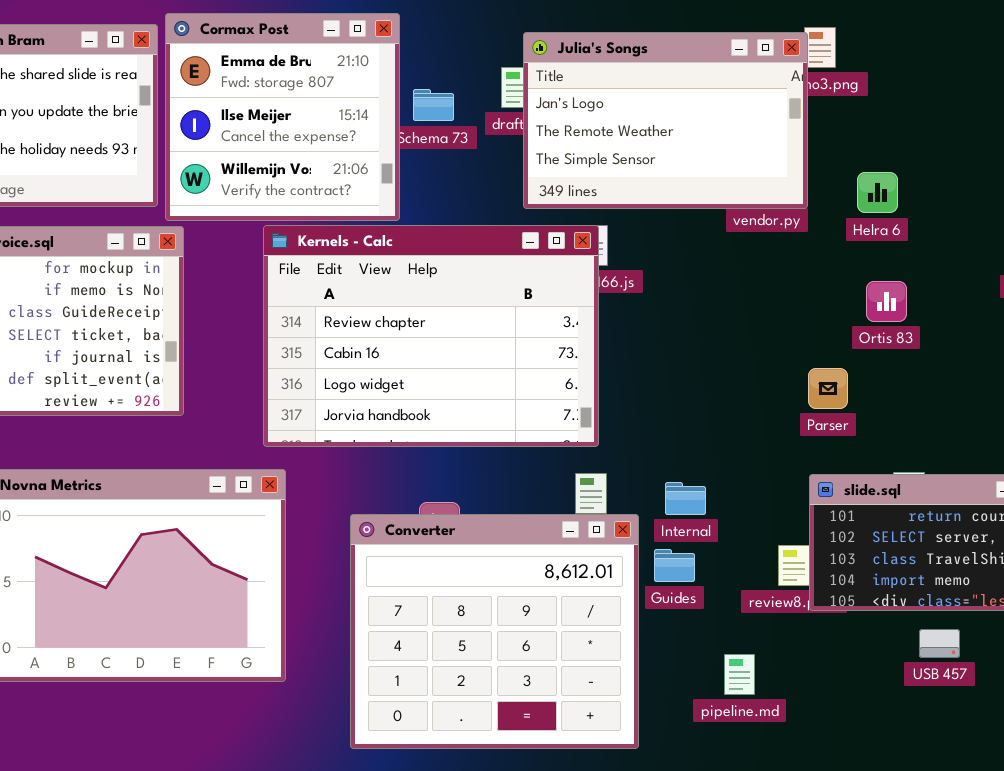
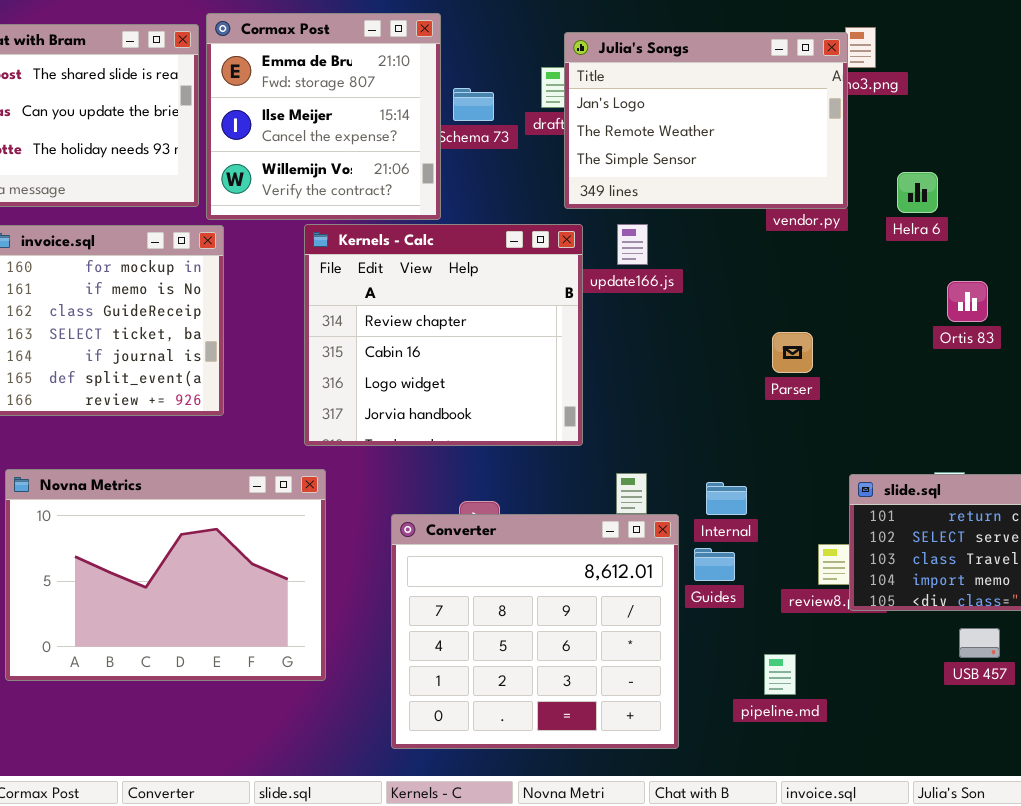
Kernels - Calc: [263,225,599,447] -> [304,224,583,446], resized
Ortis 83: [866,281,907,322] -> [947,281,988,322], moved
Parser: [808,368,848,409] -> [772,332,813,373], moved

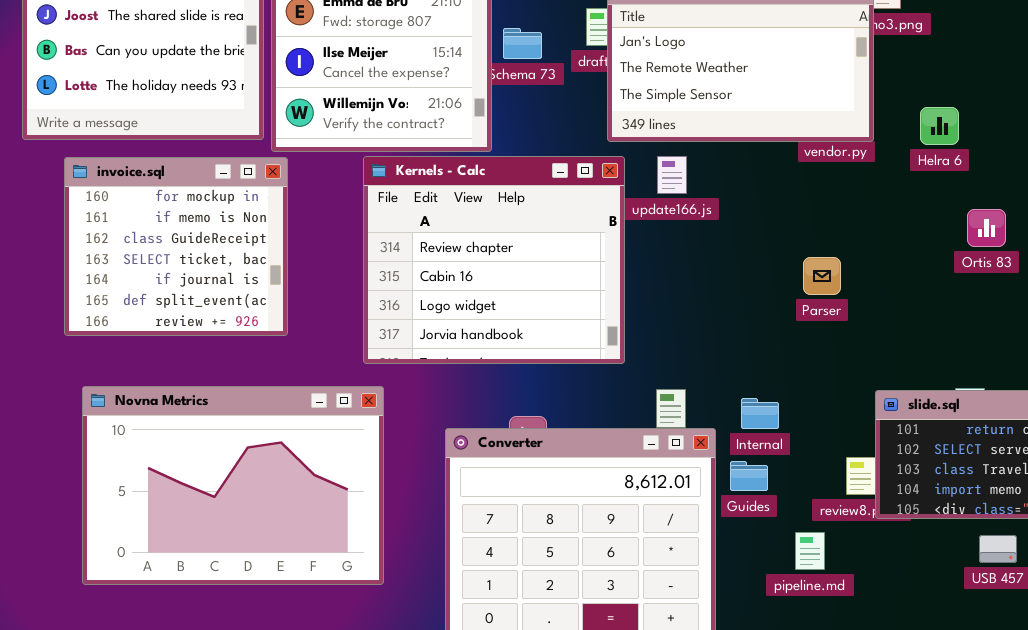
pipeline.md: [764,654,796,695] -> [795,532,825,570], moved

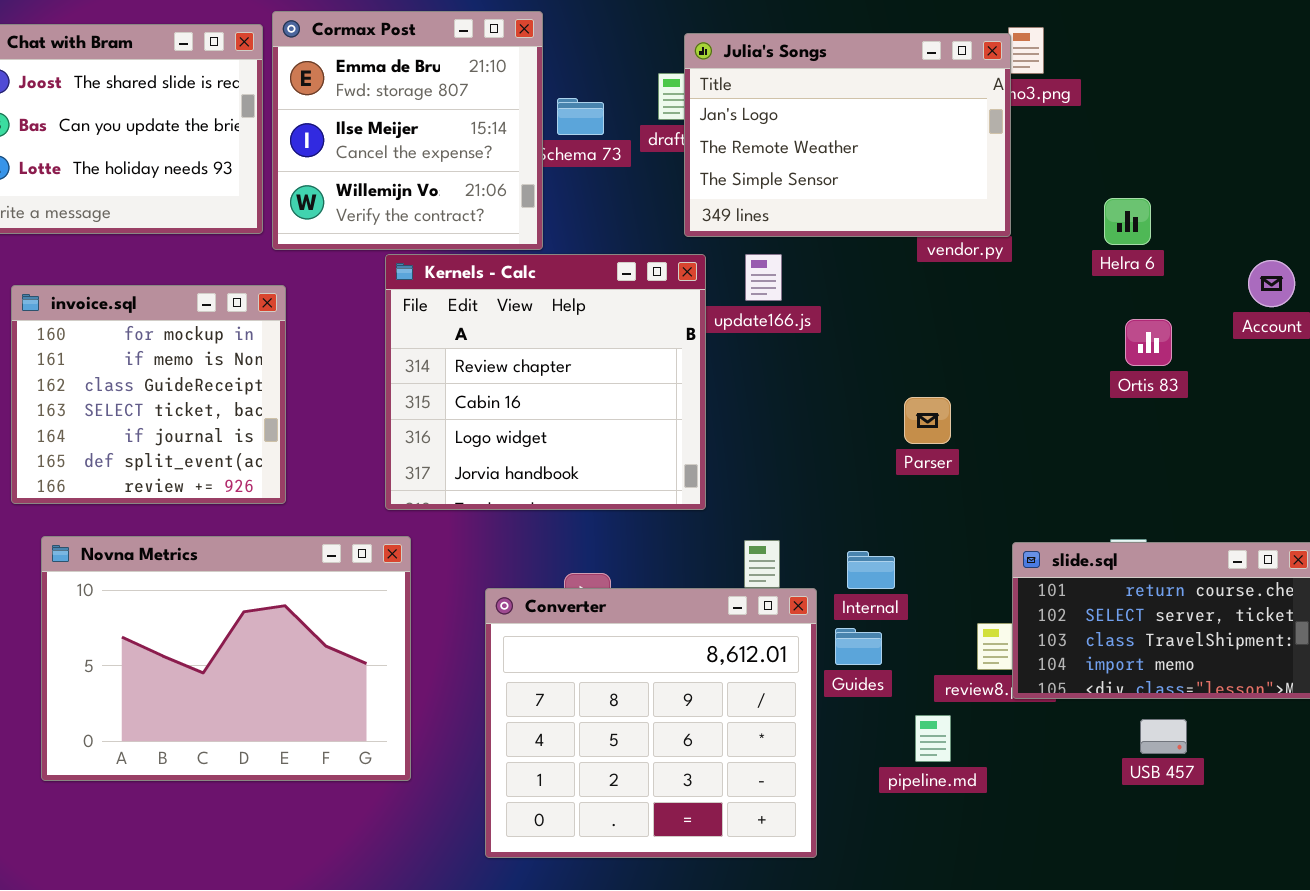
Helra 6: [920,107,959,145] -> [1104,198,1151,245], moved
invoice.sql: [64,157,288,336] -> [11,285,286,504], moved
Parser: [803,257,841,295] -> [904,397,951,444], moved

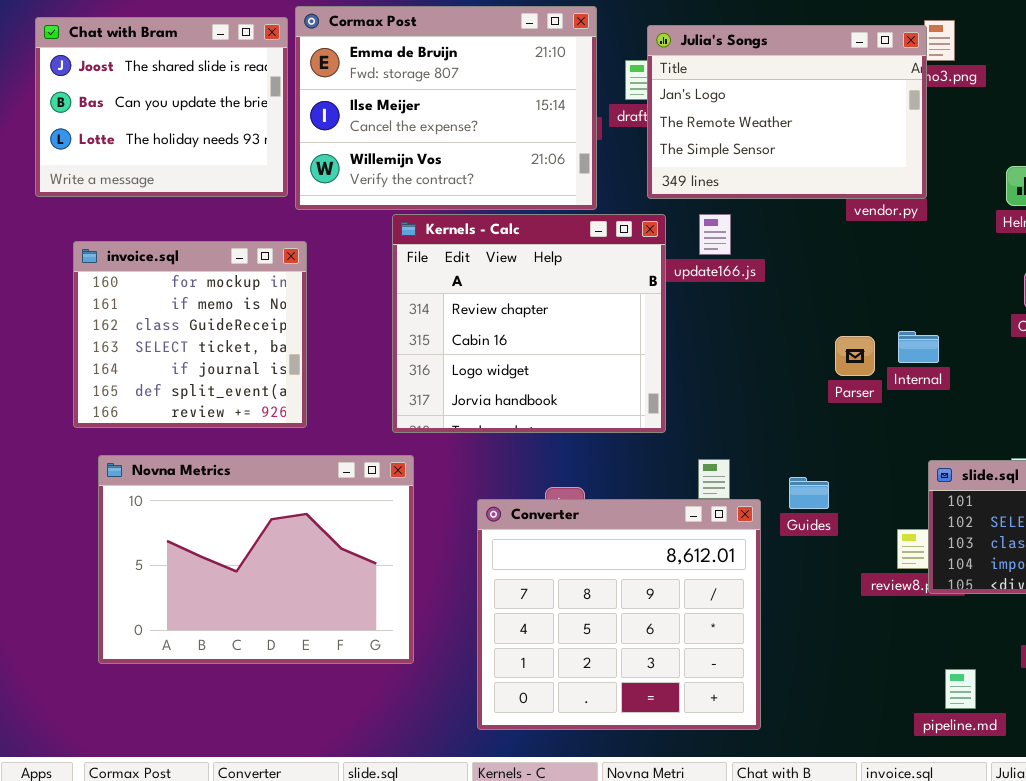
Cormax Post: [272,11,543,250] -> [295,6,597,210], resized
Internal: [847,551,895,589] -> [898,331,939,363], moved
Guides: [835,628,882,665] -> [789,477,829,509], moved
pipeline.md: [915,715,951,762] -> [945,669,976,709], moved

